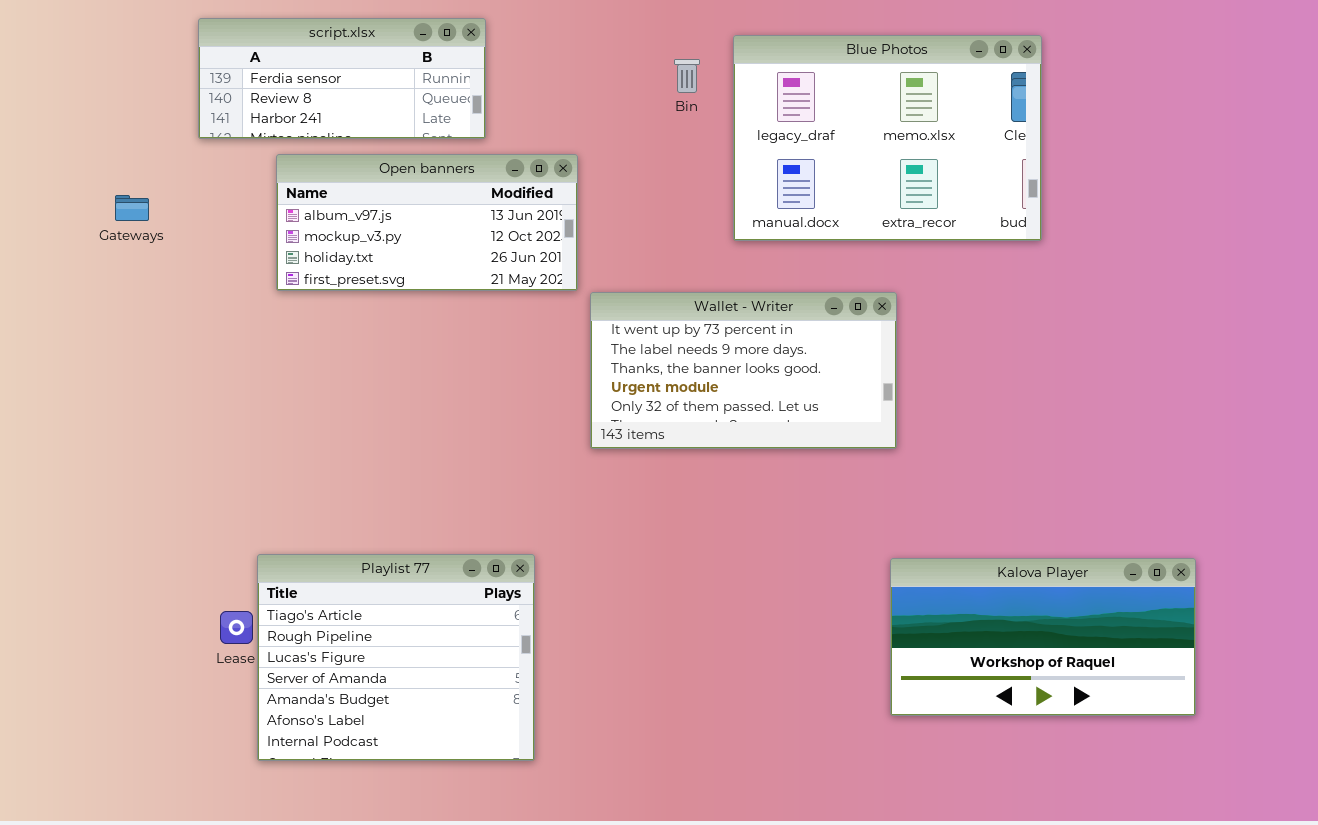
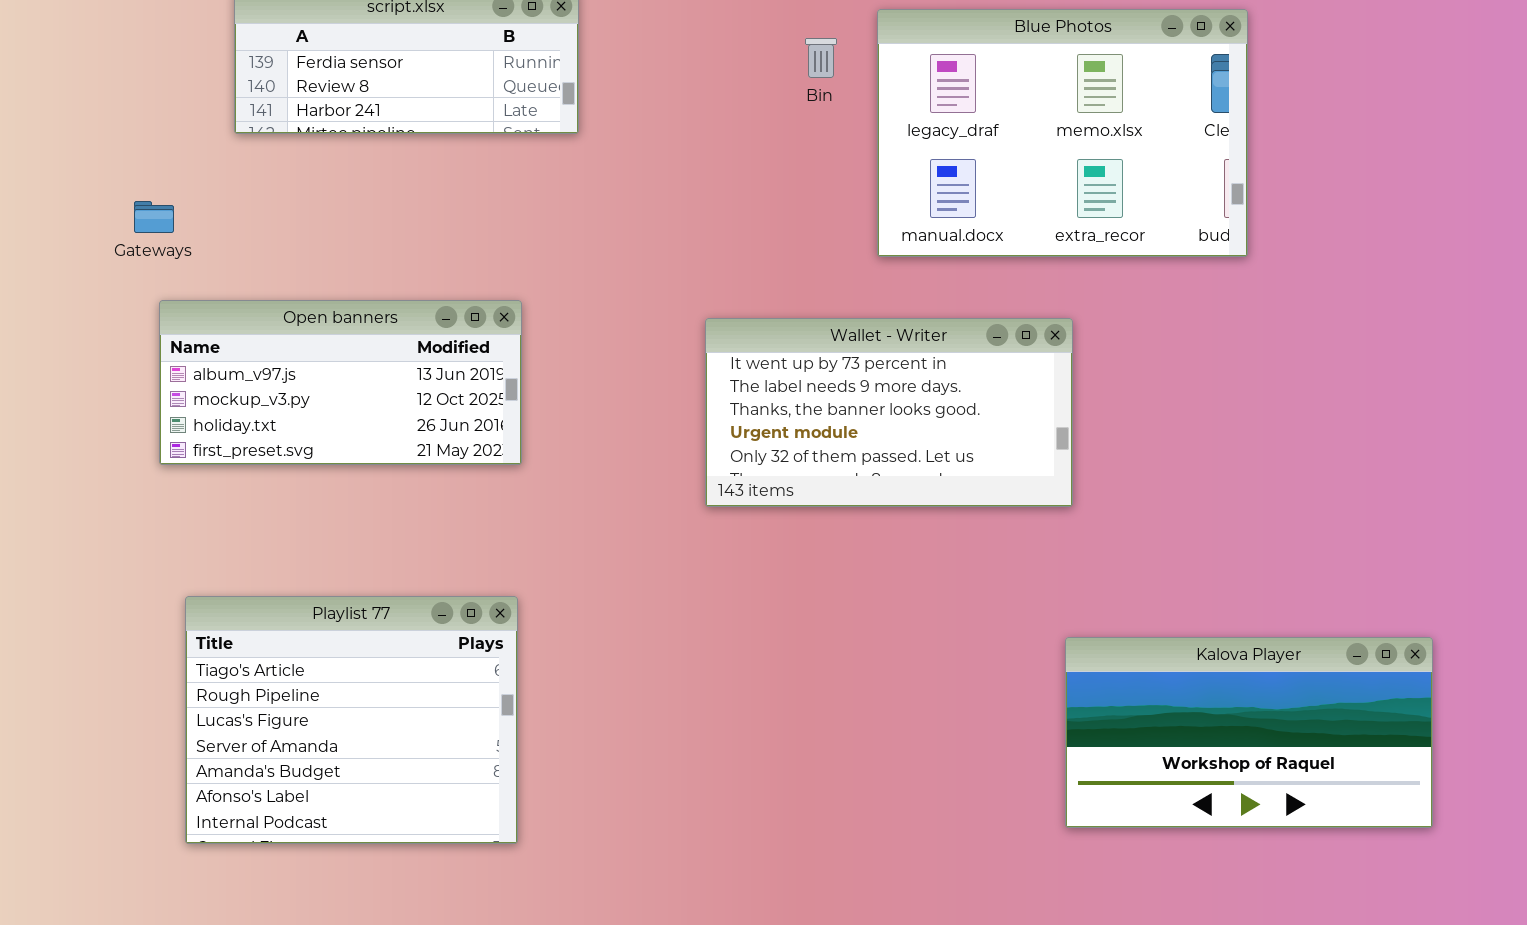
Open banners: [276,154,578,291] -> [159,300,522,465], moved
Playlist 77: [257,554,535,761] -> [185,596,518,844], moved

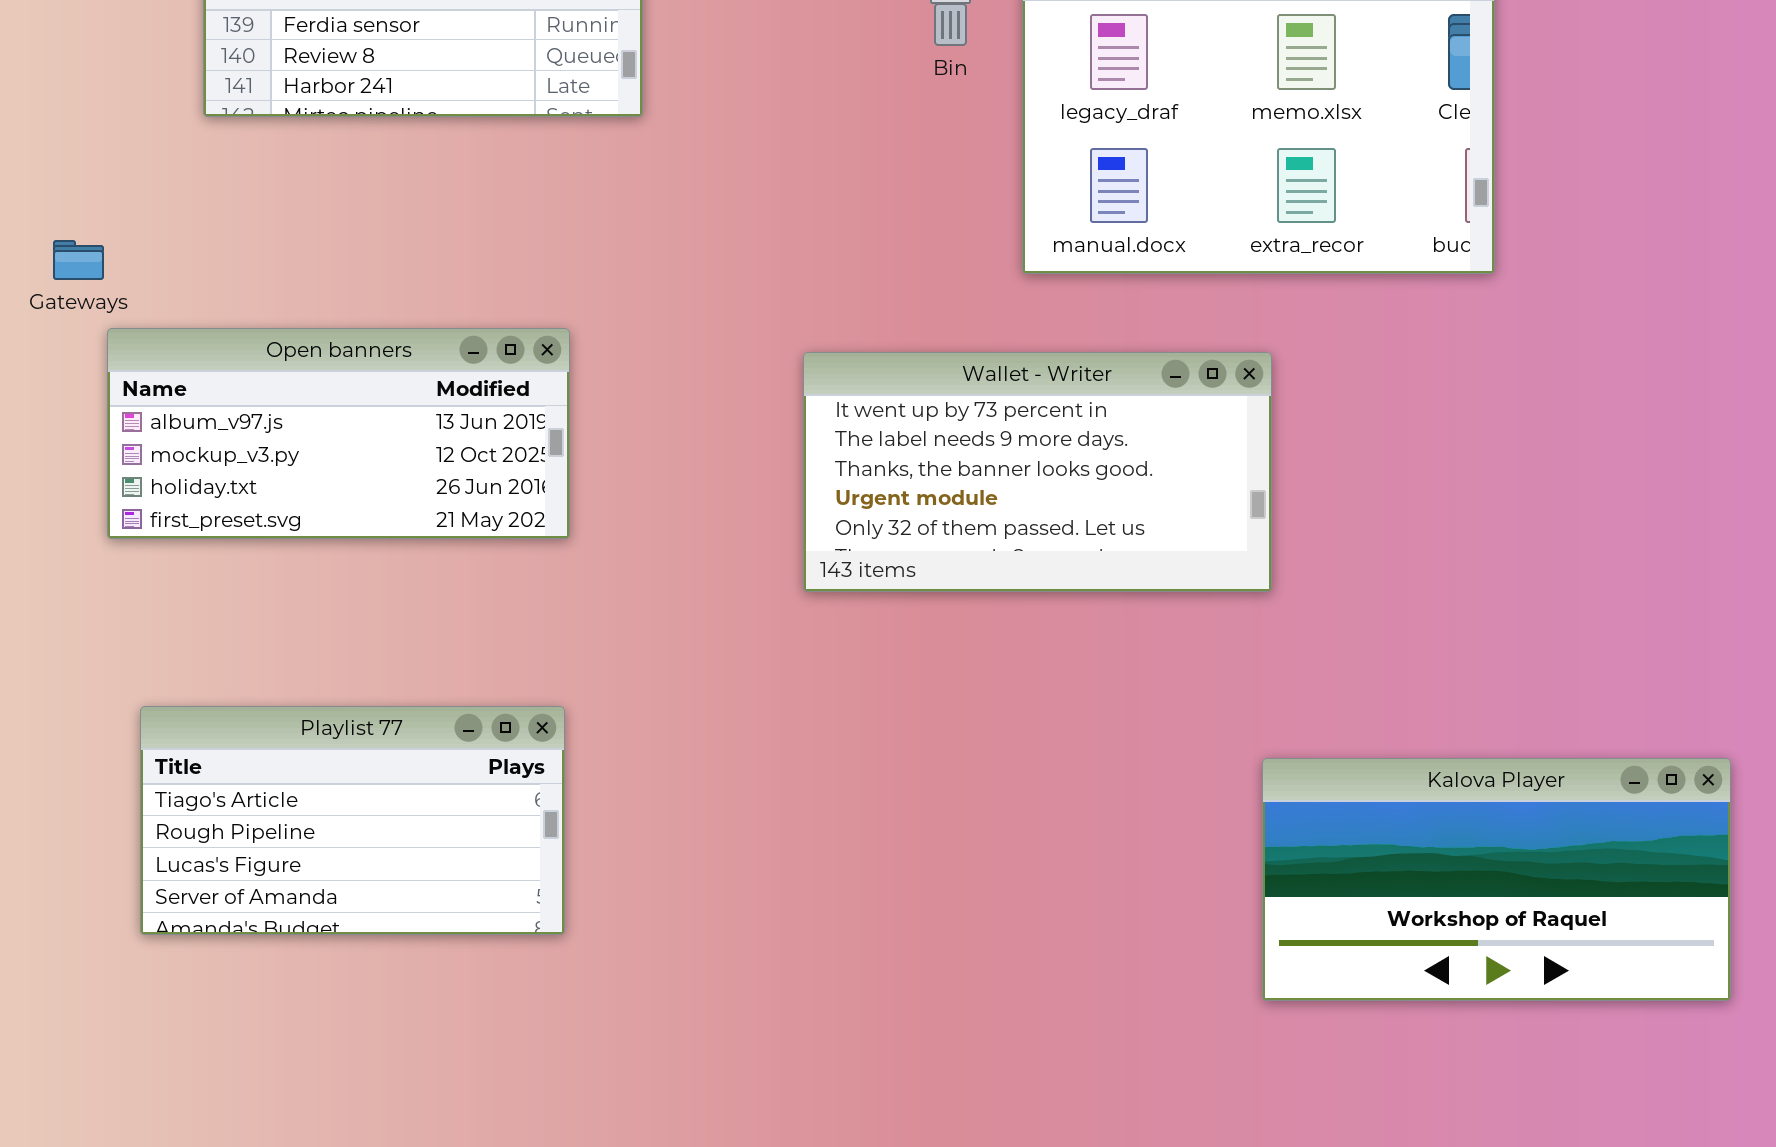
Gateways: [134,201,174,233] -> [53,240,104,280], moved
Playlist 77: [185,596,518,844] -> [140,706,565,935], resized

